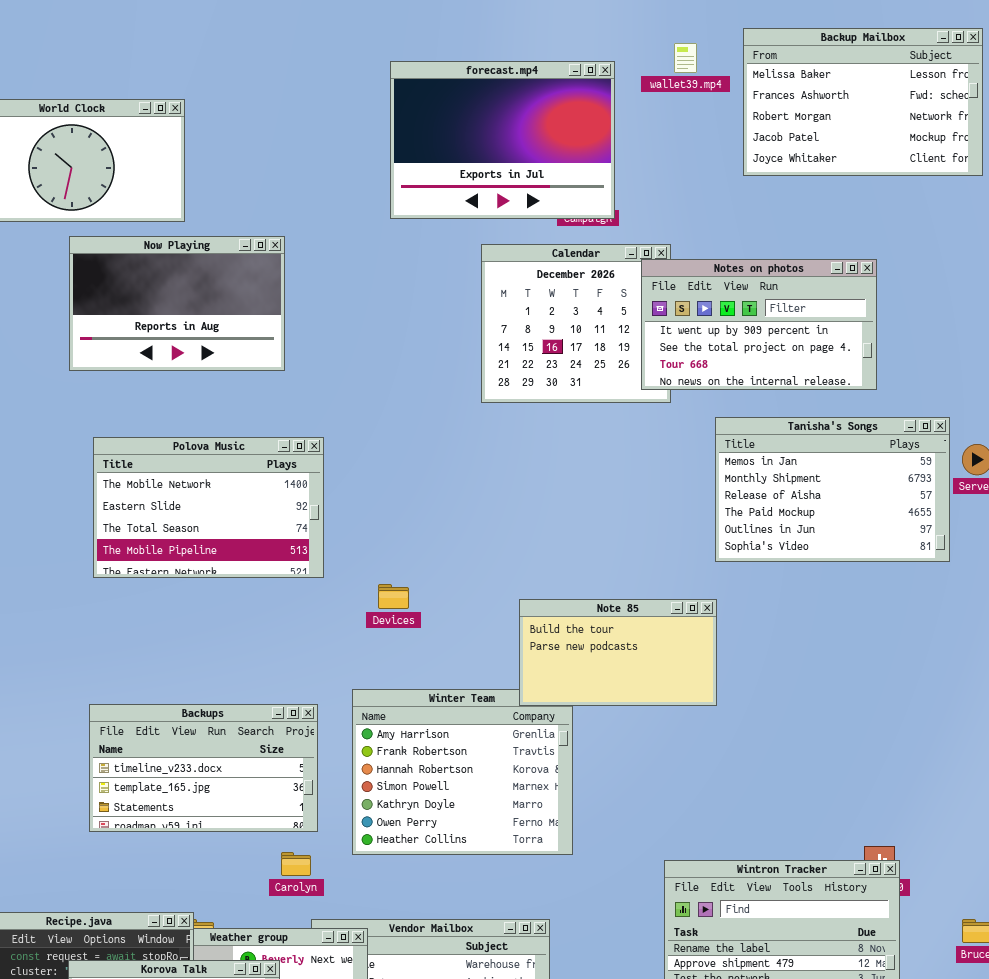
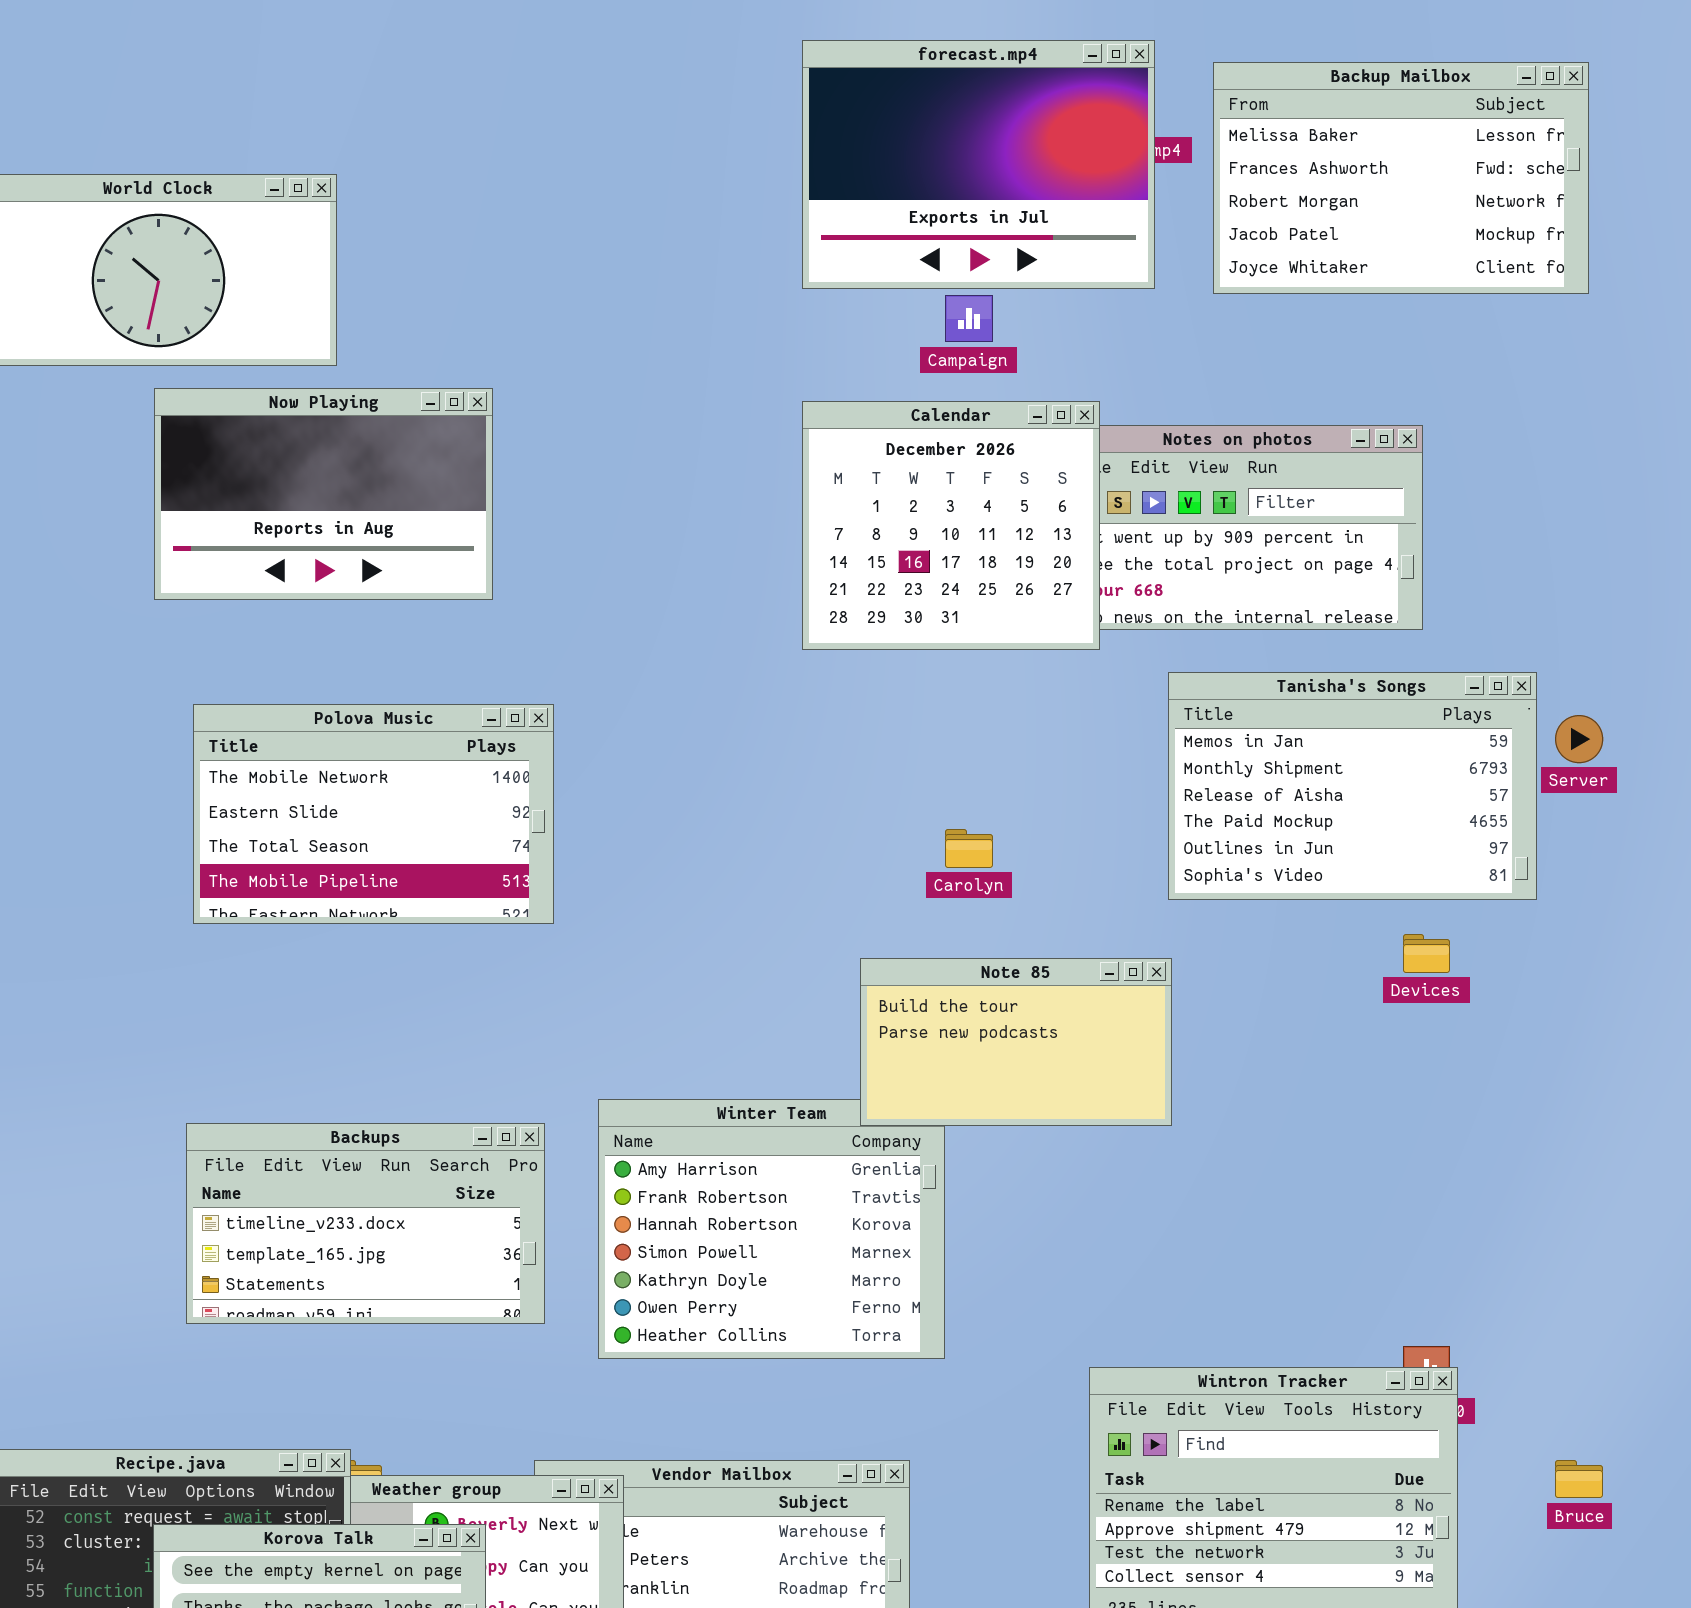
forecast.mp4: [390,61,615,219] -> [802,40,1155,289], moved
Calendar: [481,244,671,403] -> [802,401,1100,650], raised
Devices: [378,584,409,609] -> [1403,934,1450,973], moved
Carolyn: [281,852,311,876] -> [945,829,993,868], moved

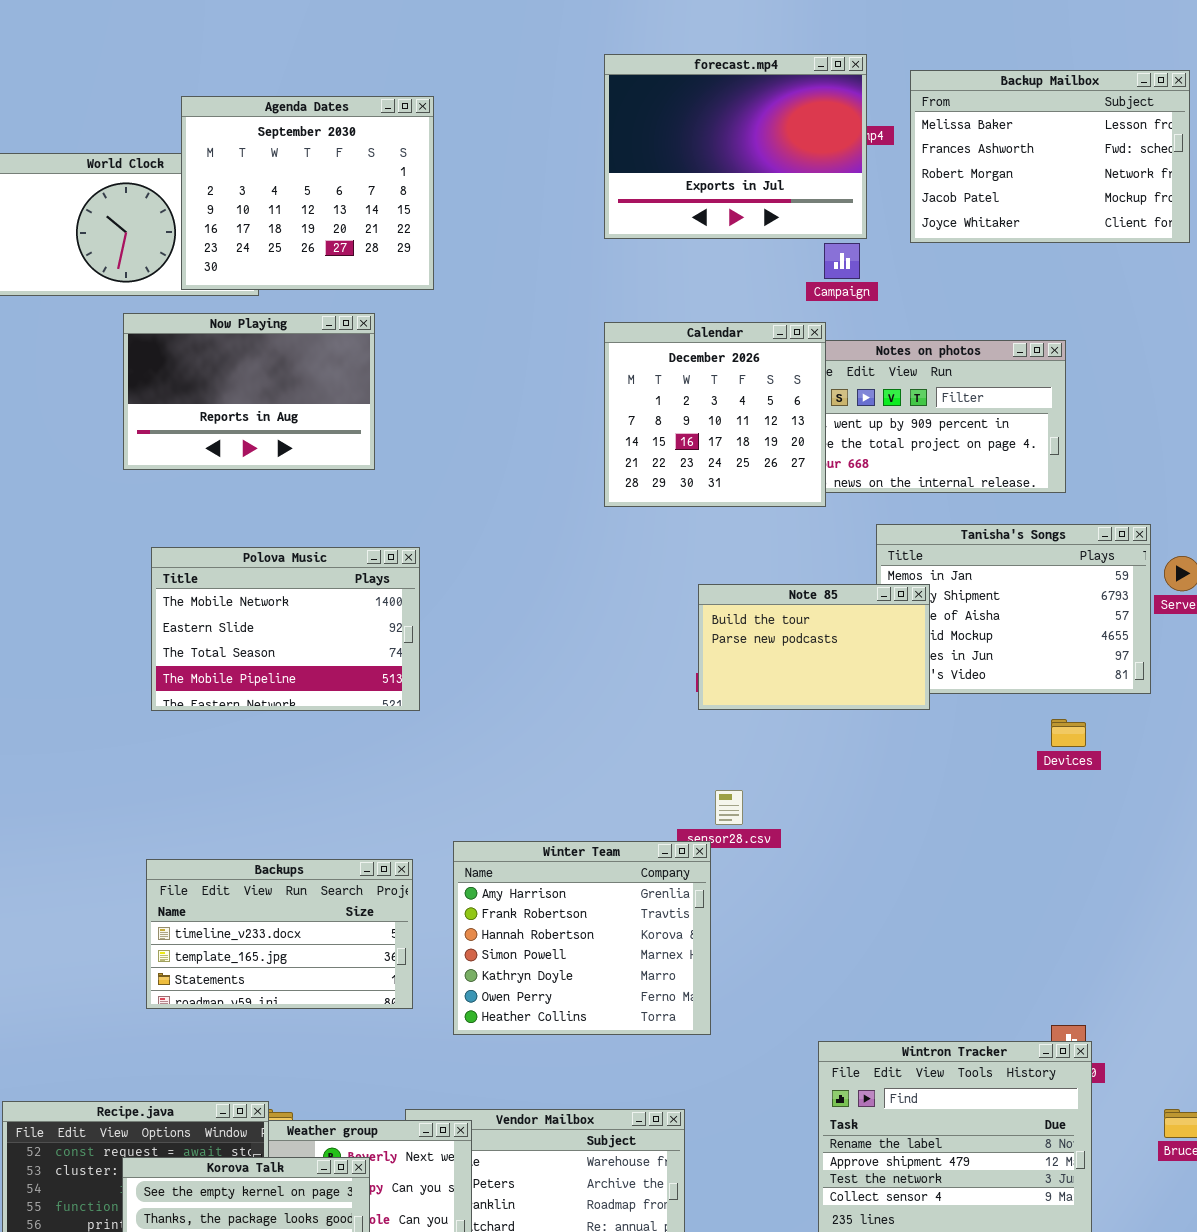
Agenda Dates: none -> [181,96,434,290], opened
Campaign: [945,295,993,342] -> [824,243,860,279], moved
Note 85: [860,958,1172,1126] -> [698,584,930,710], moved

